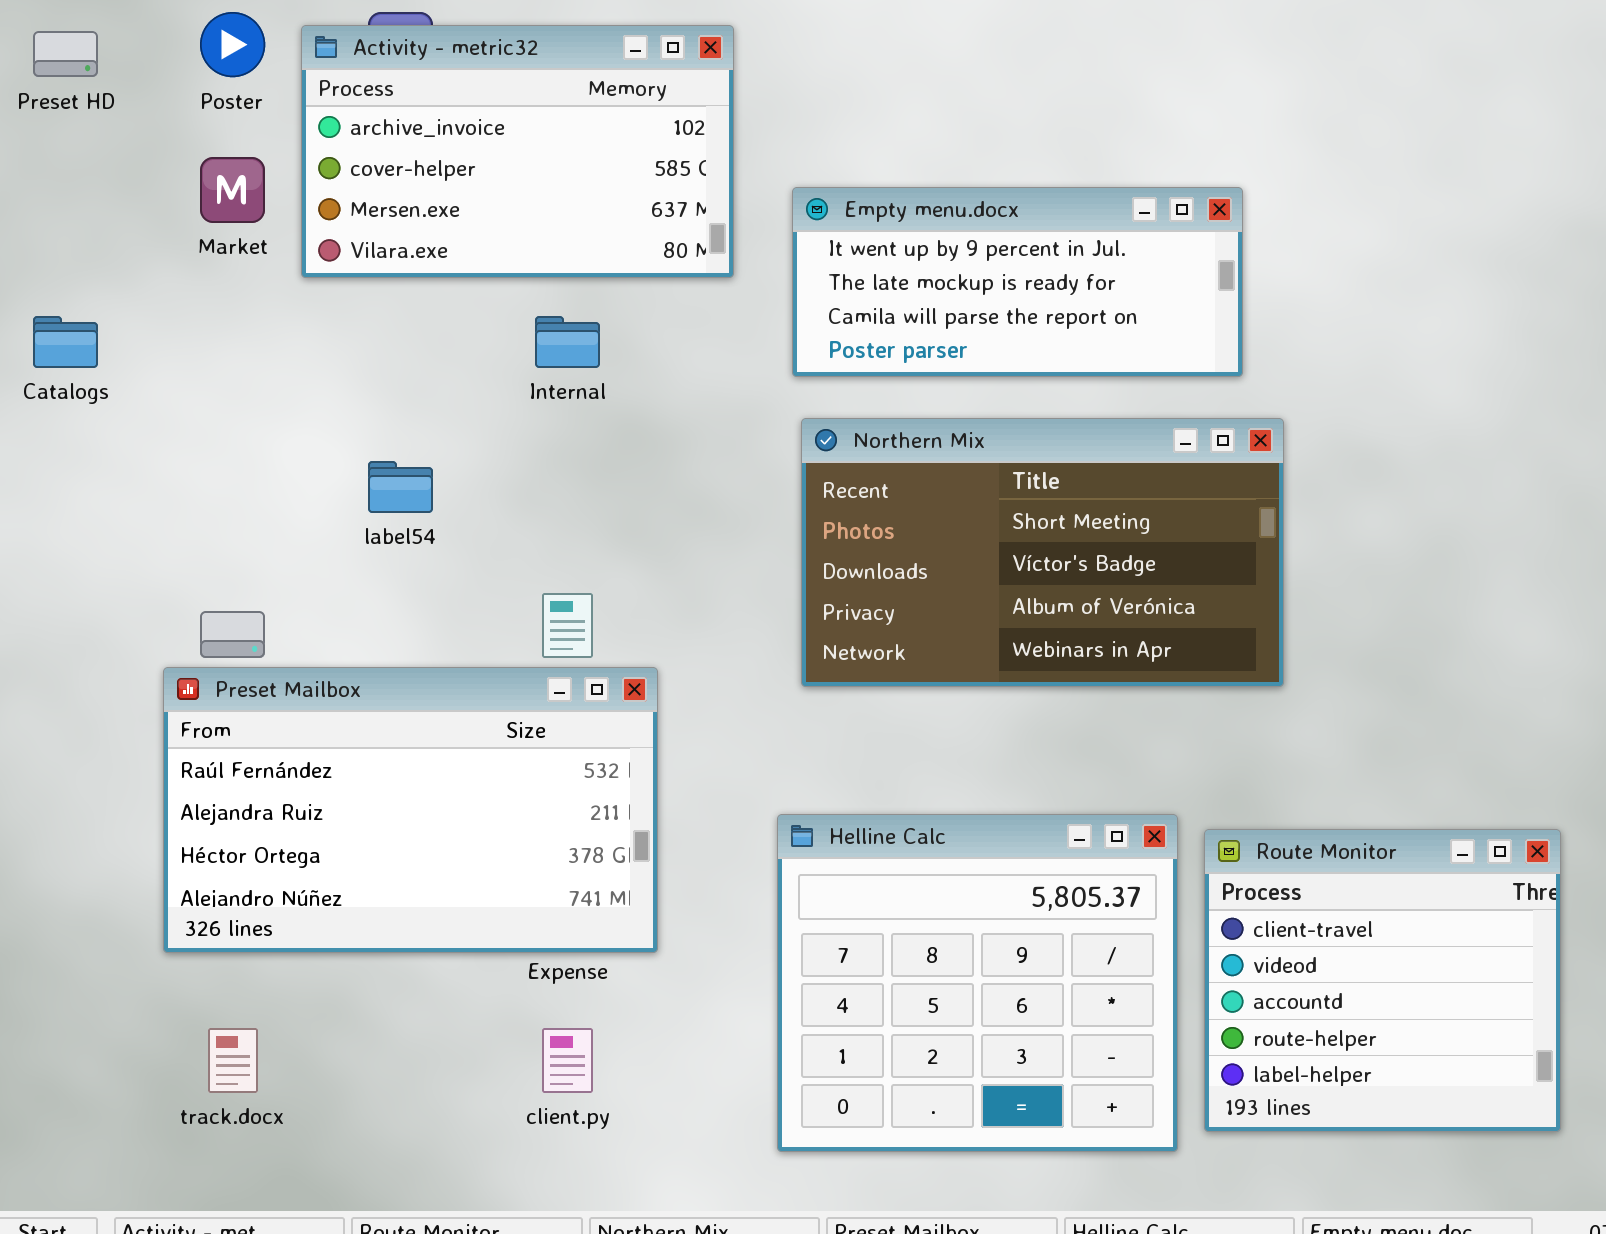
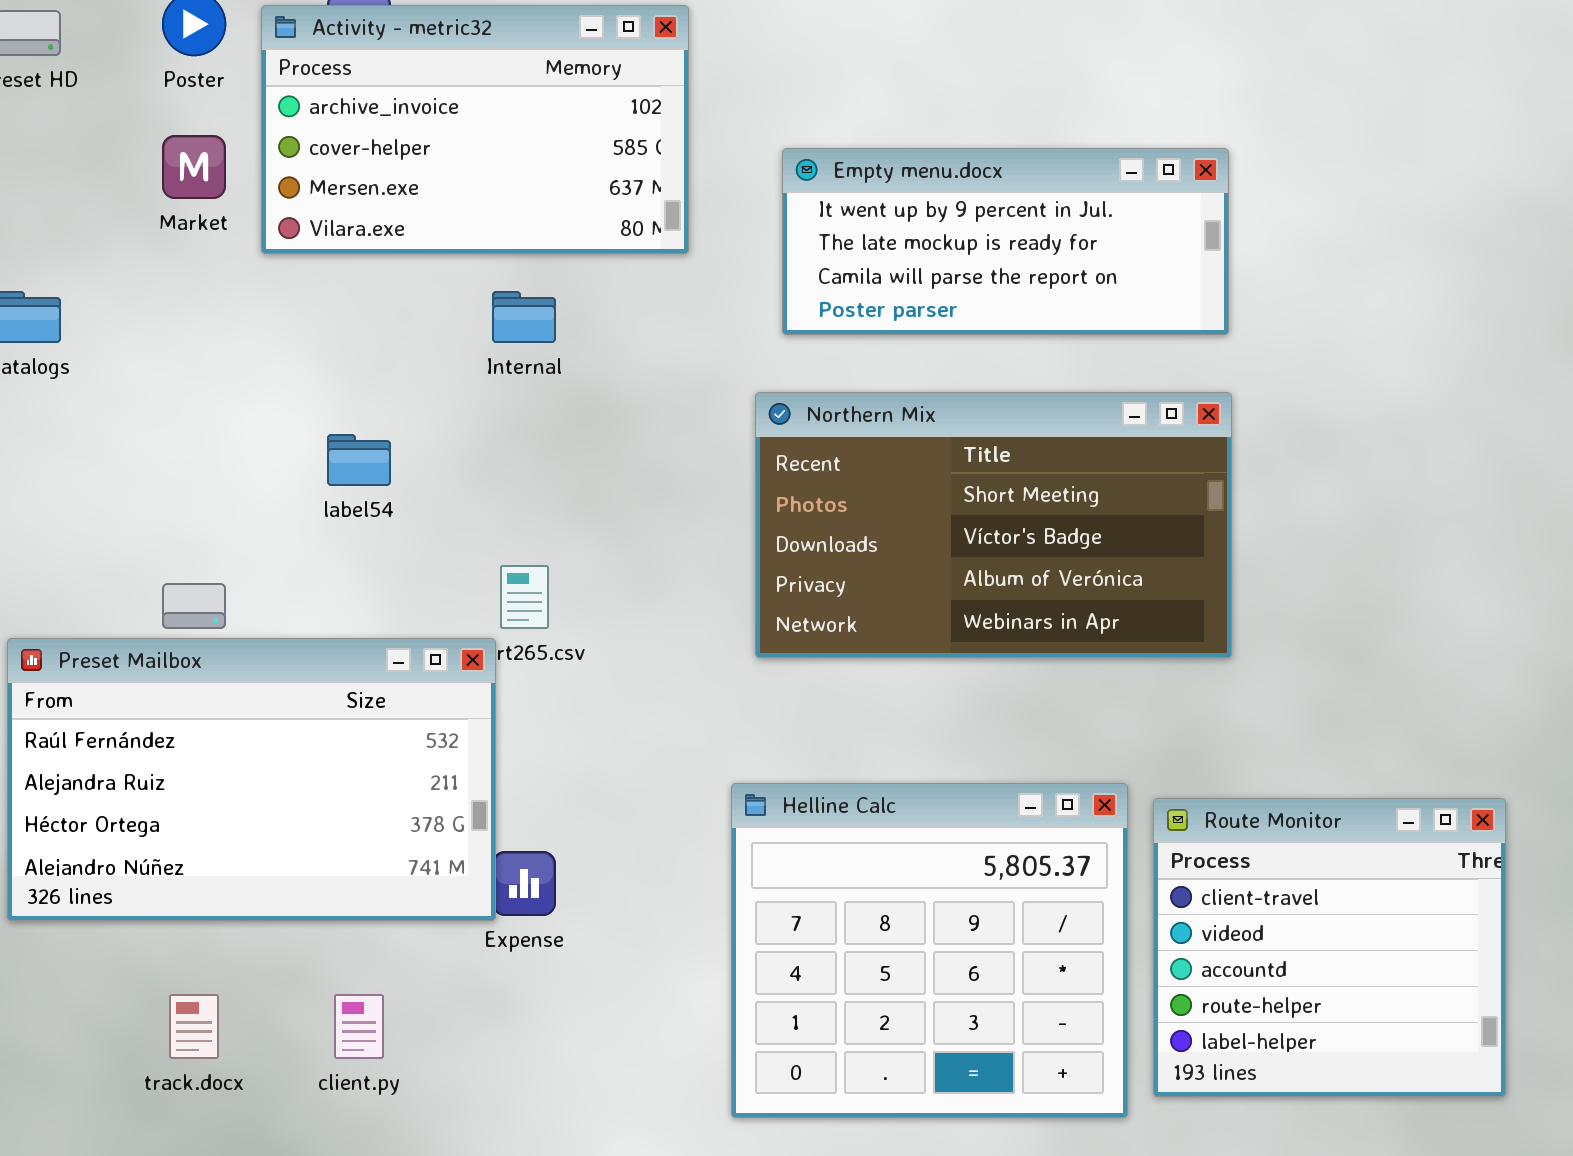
Empty menu.docx: [792,187,1243,377] -> [782,148,1229,335], moved
Preset Mailbox: [163,667,658,953] -> [7,638,496,921], moved
client.py: [542,1028,593,1093] -> [334,994,384,1059], moved

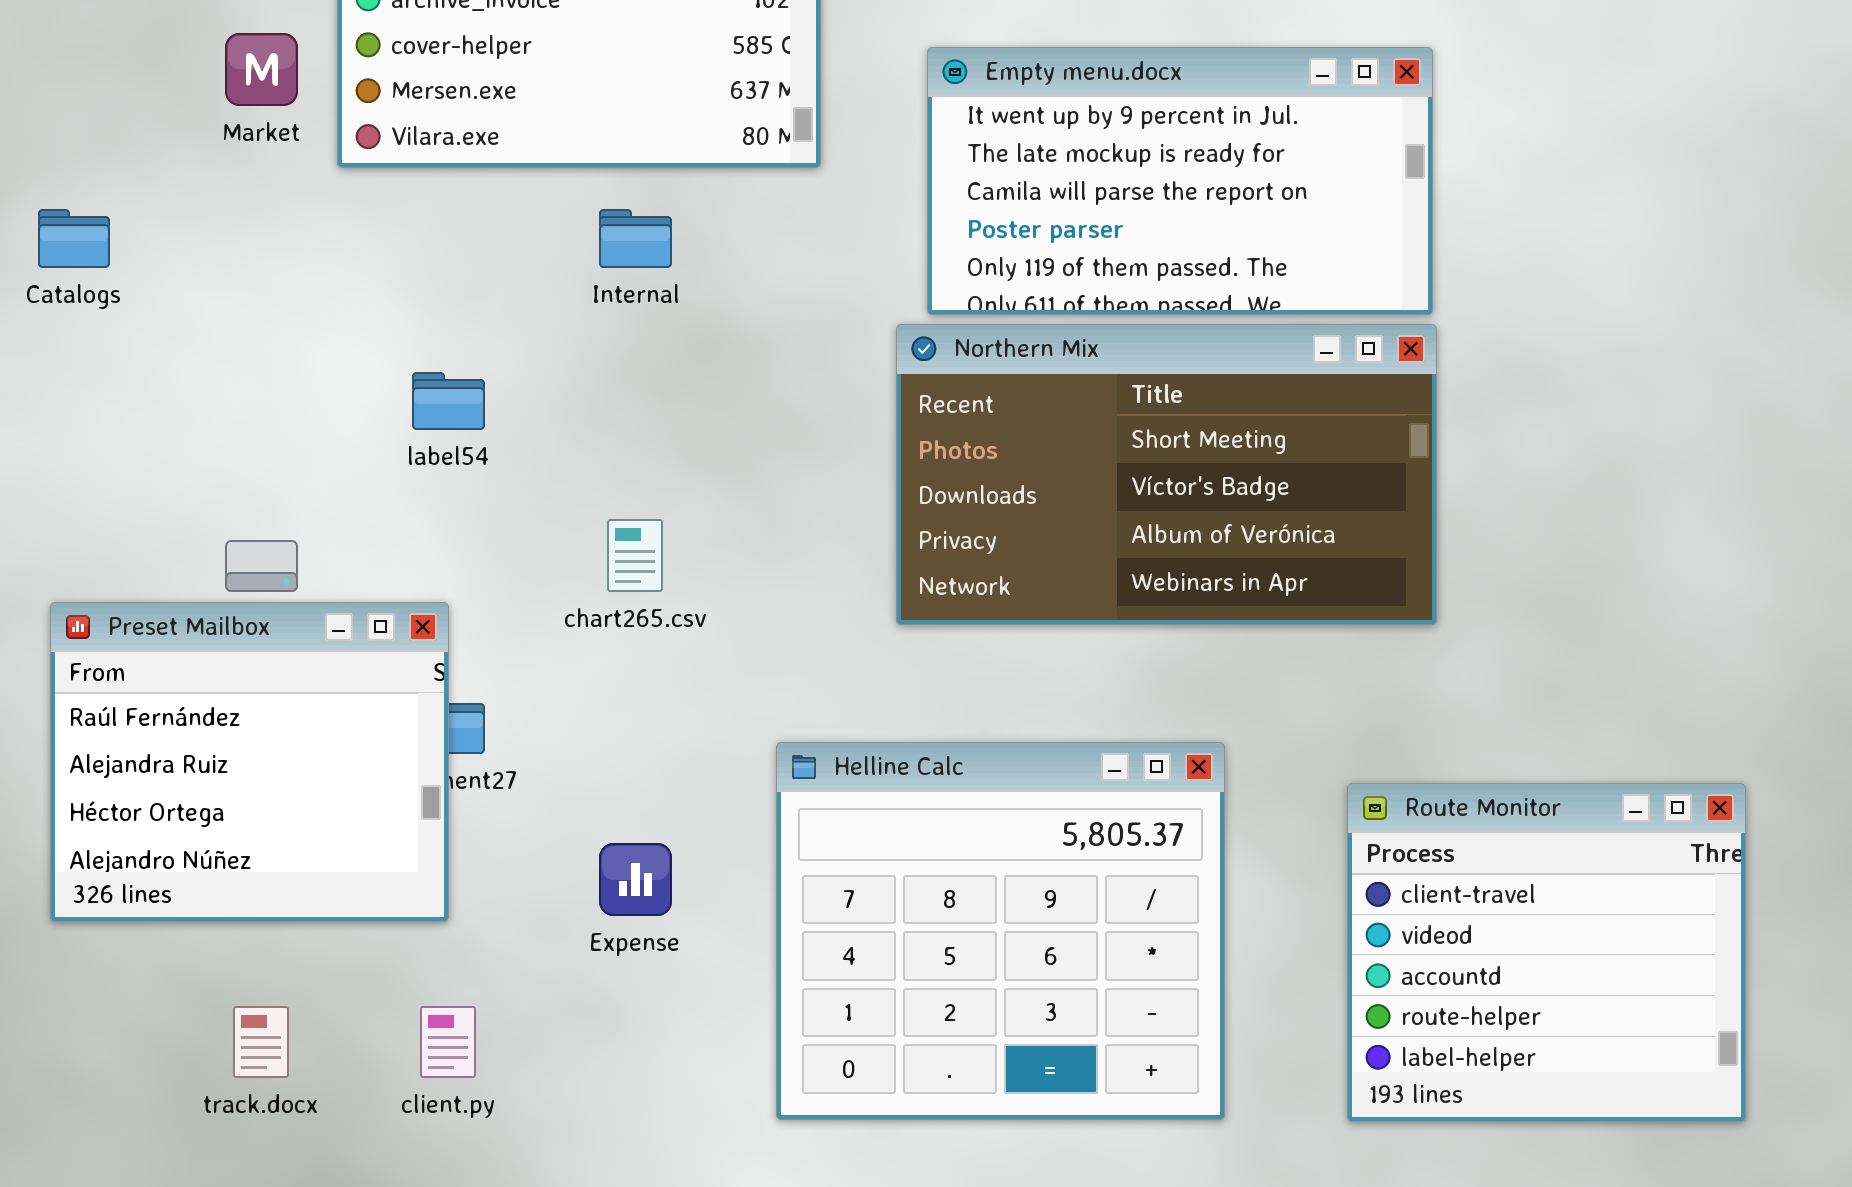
Empty menu.docx: [782,148,1229,335] -> [927,47,1433,315], resized
Preset Mailbox: [7,638,496,921] -> [50,602,449,922], resized
Helline Calc: [731,783,1128,1118] -> [776,742,1225,1120], moved

